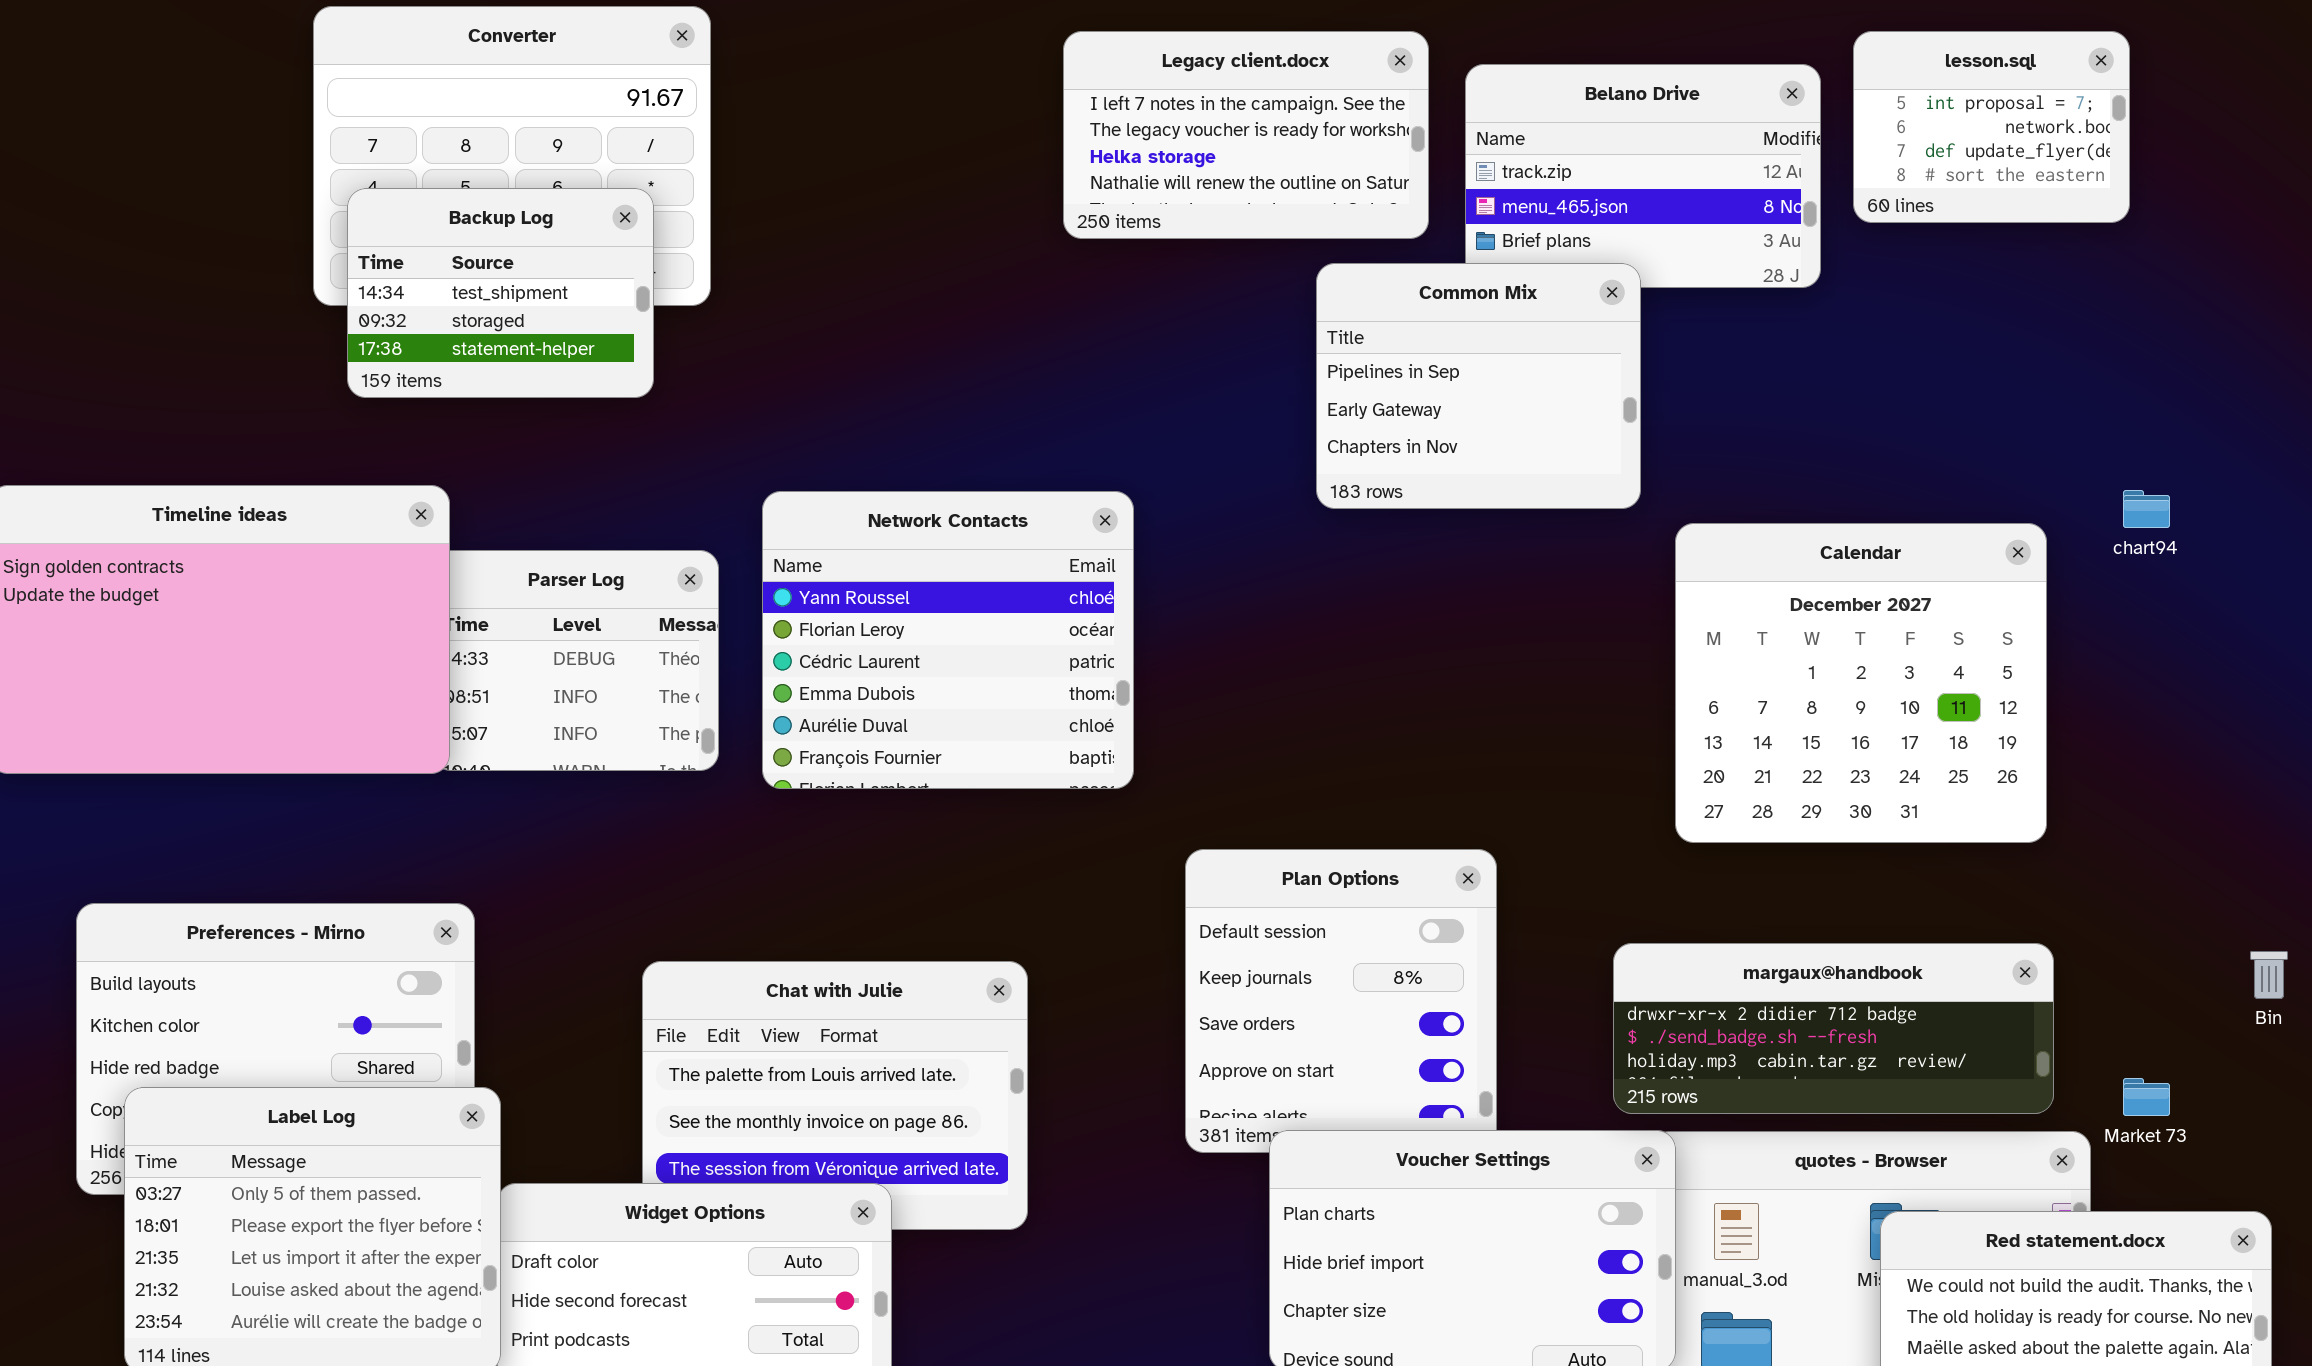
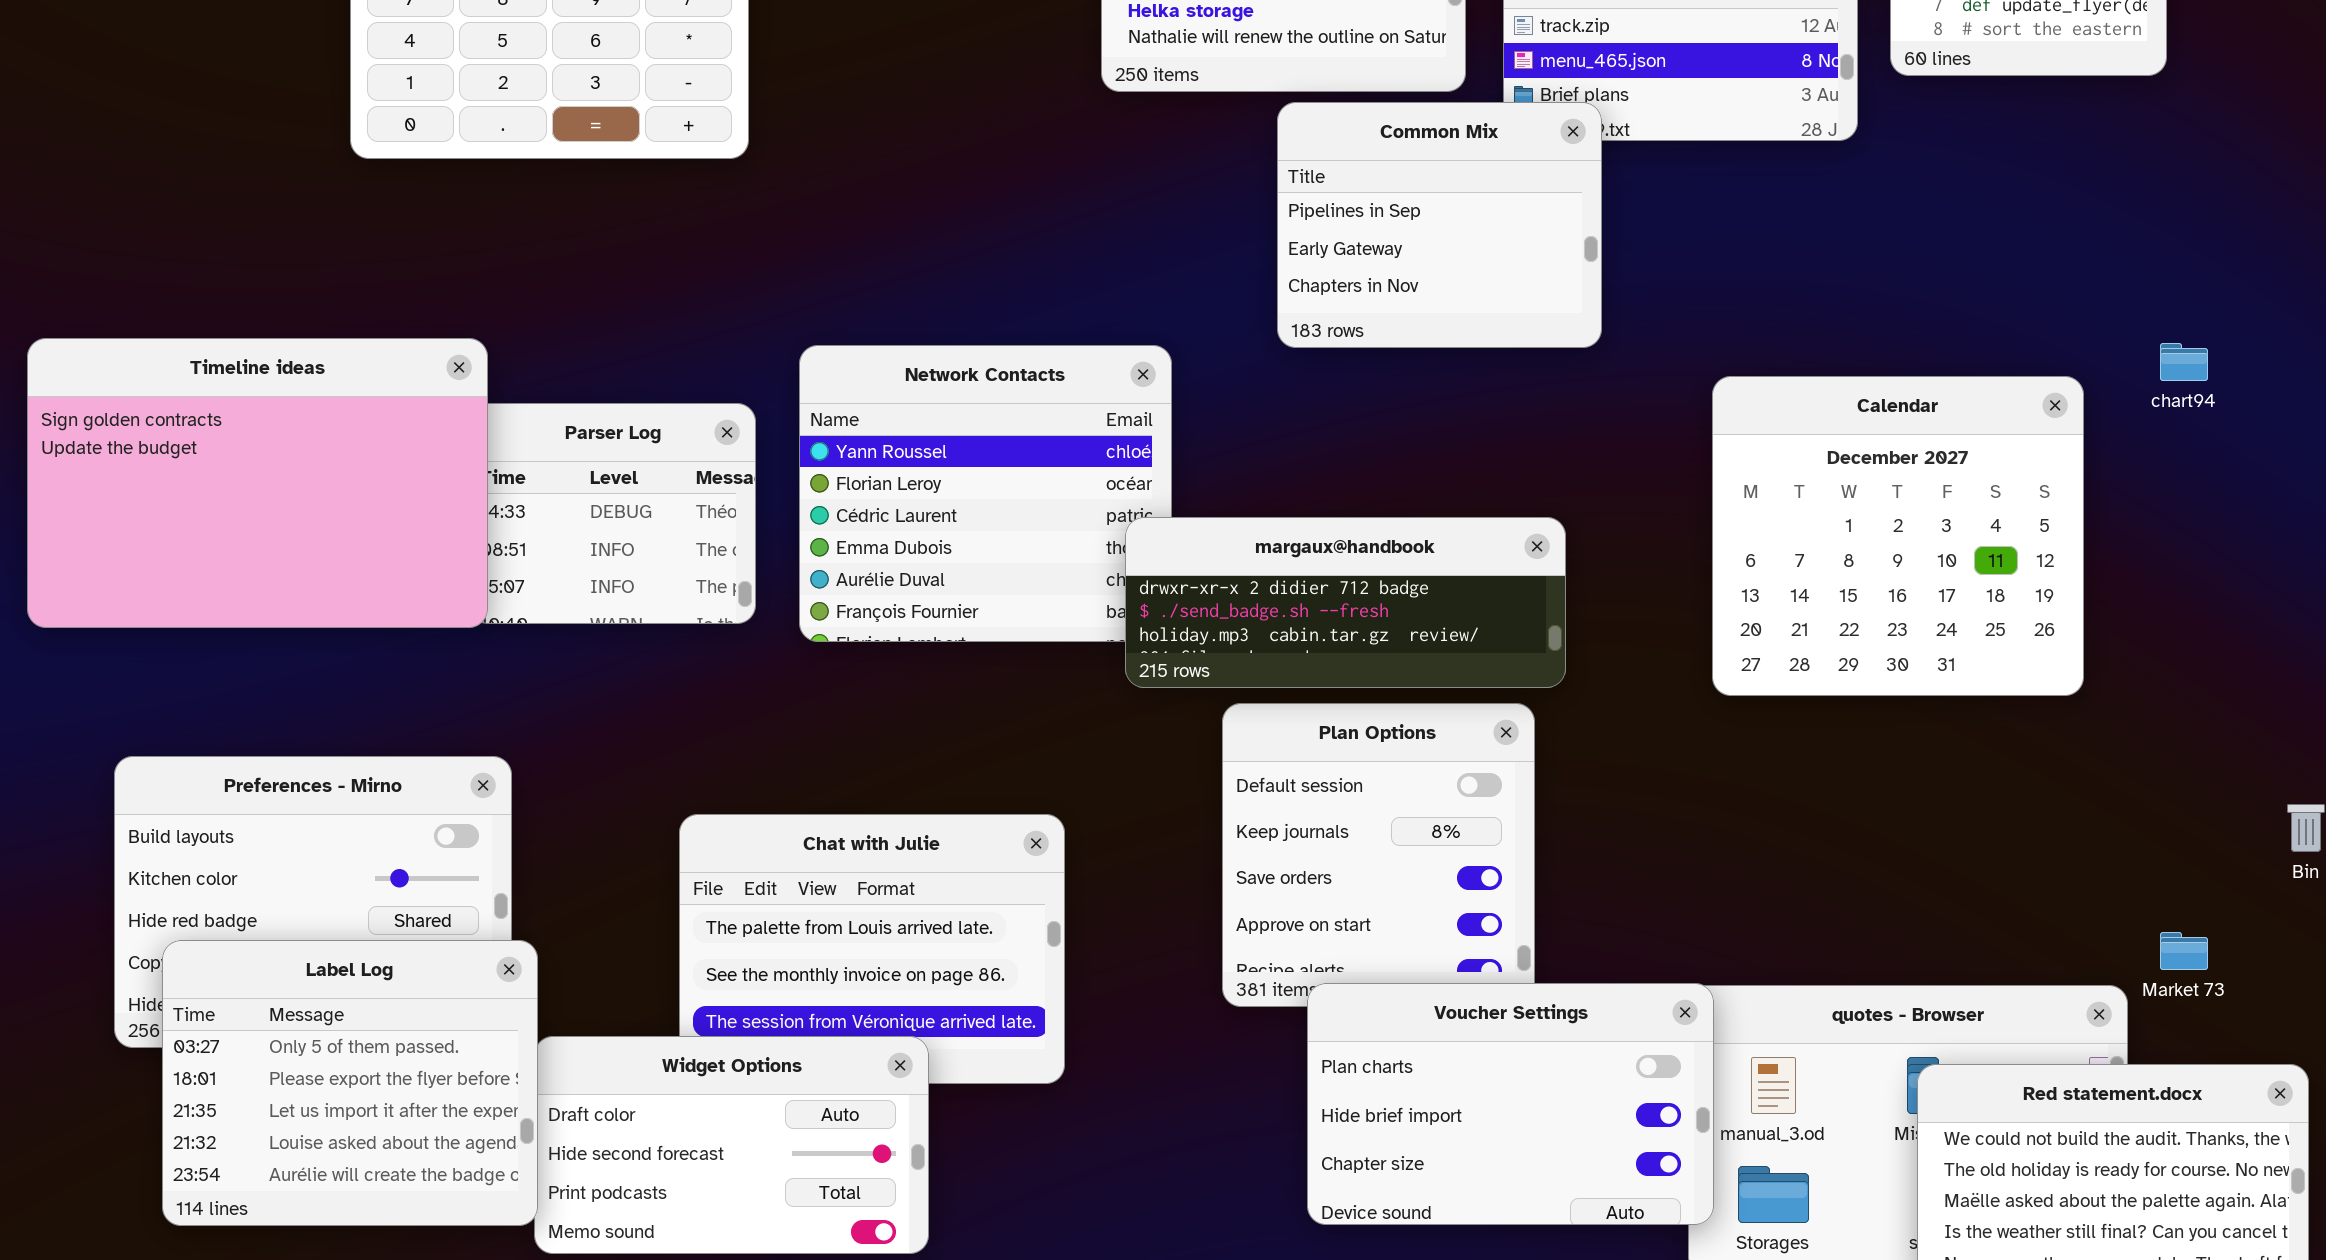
Backup Log: [347,188,654,398] -> none, closed
Common Mix: [1316,263,1641,509] -> [1277,102,1602,348], moved
margaux@handbook: [1613,943,2054,1114] -> [1125,517,1566,688], moved

